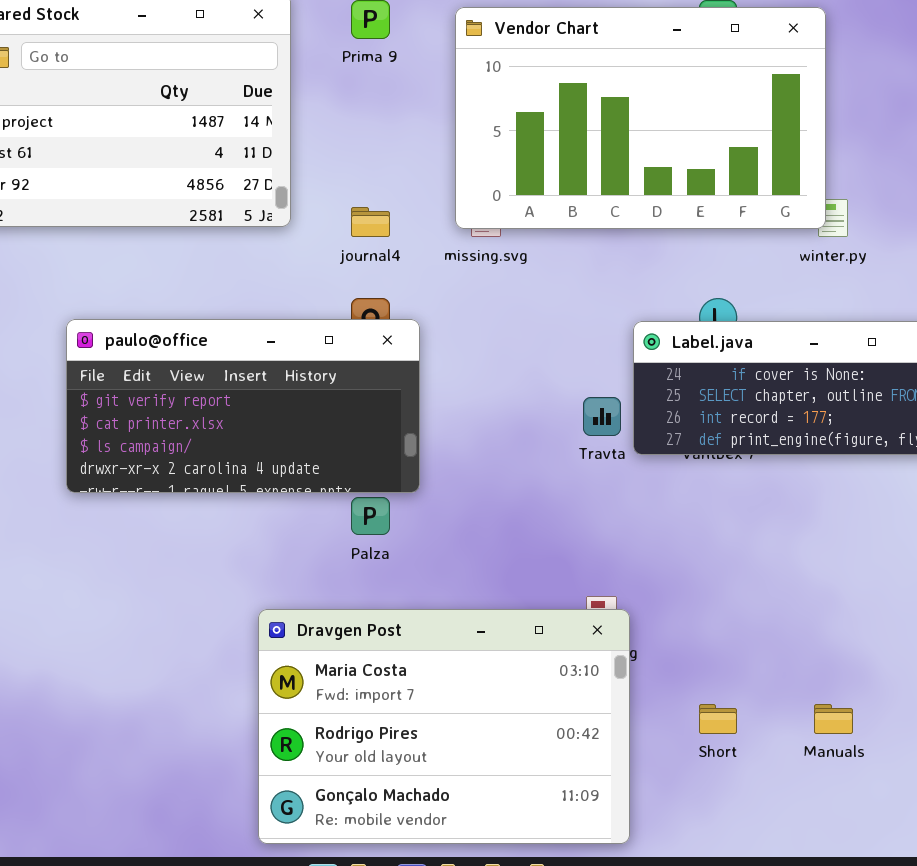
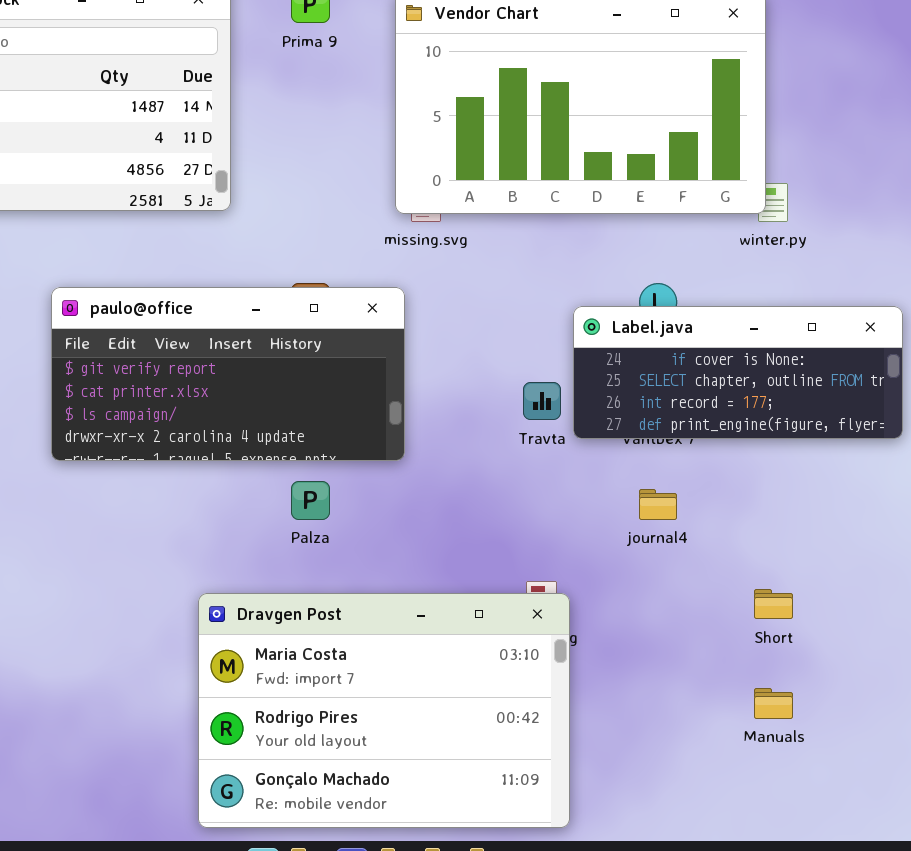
journal4: [351,207,390,237] -> [639,489,677,520], moved
paulo@office: [66,319,420,493] -> [51,287,405,461], moved
Short: [699,704,737,734] -> [754,589,793,619], moved

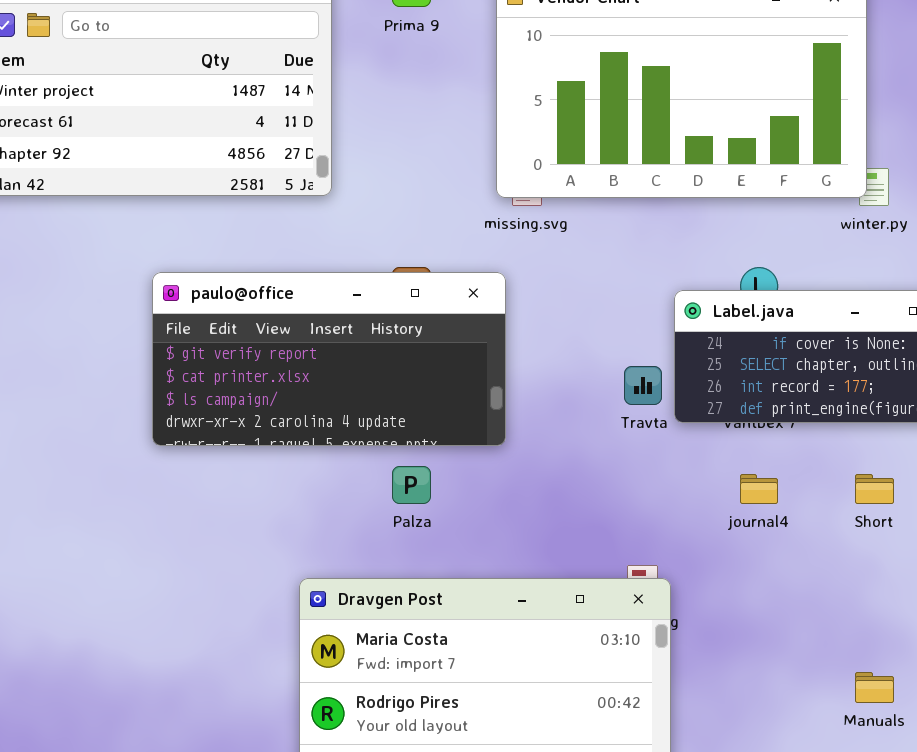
Short: [754,589,793,619] -> [855,474,894,504], moved

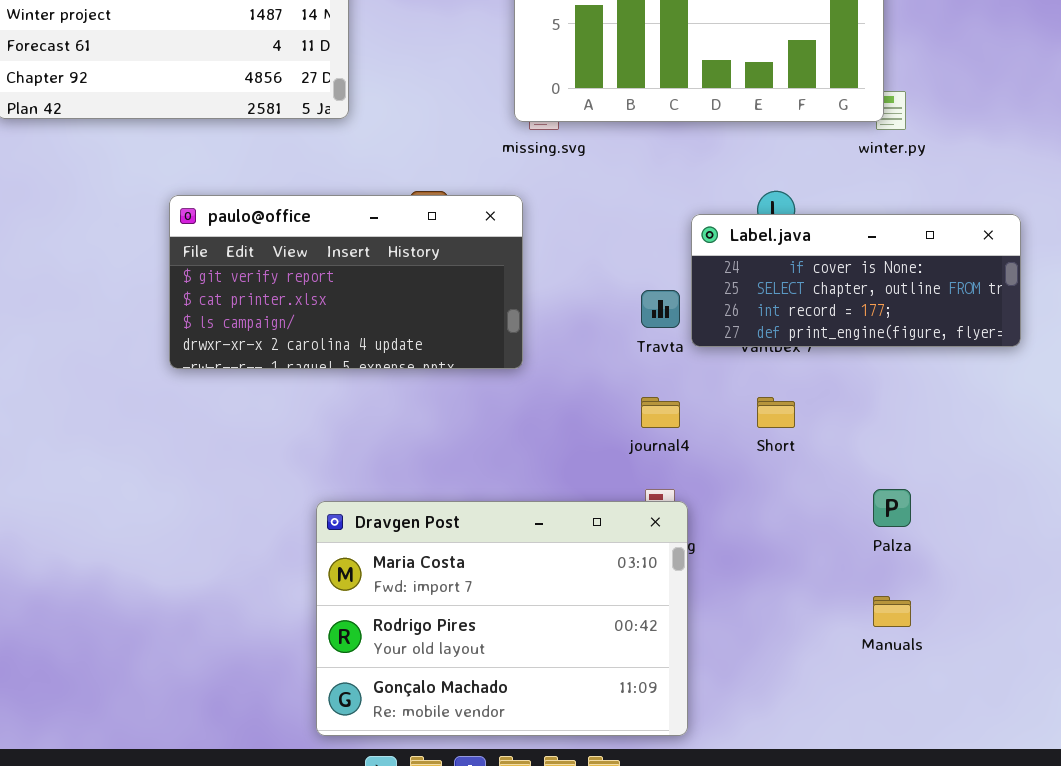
Palza: [392,466,431,504] -> [873,489,911,527], moved
journal4: [740,474,778,504] -> [641,397,680,428], moved
Short: [855,474,894,504] -> [757,397,795,428], moved

